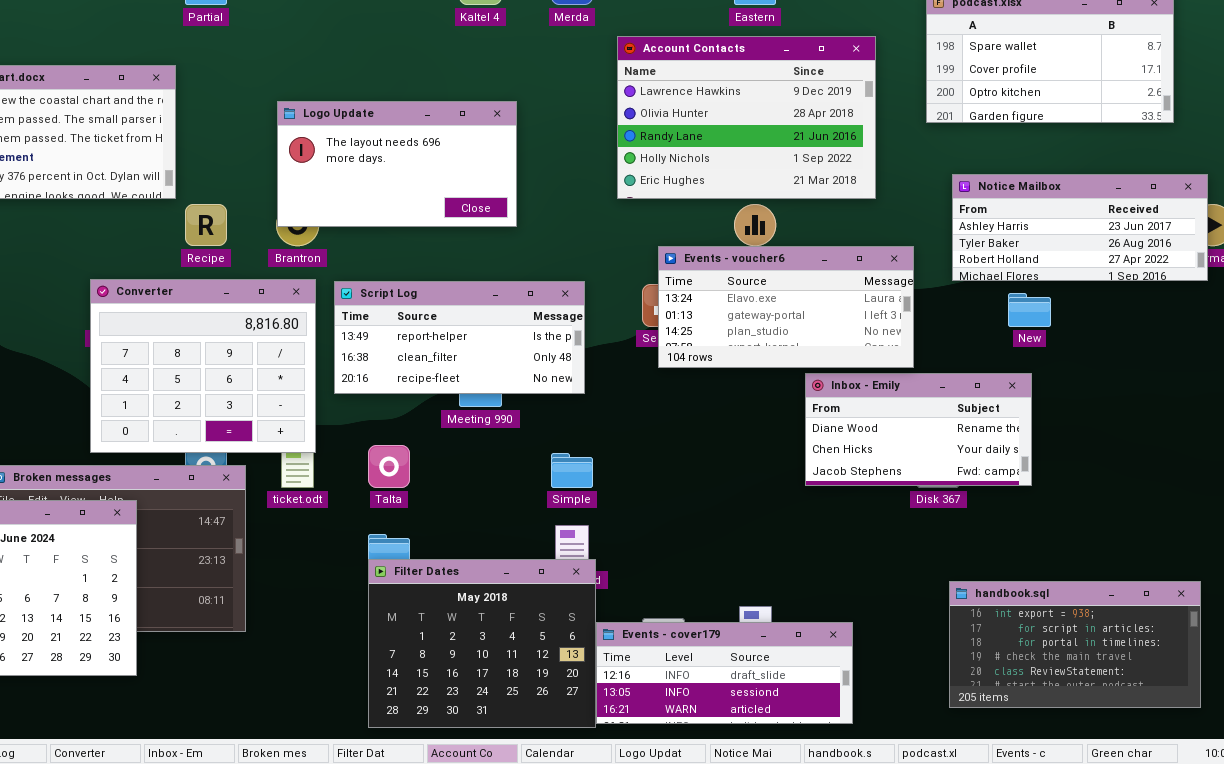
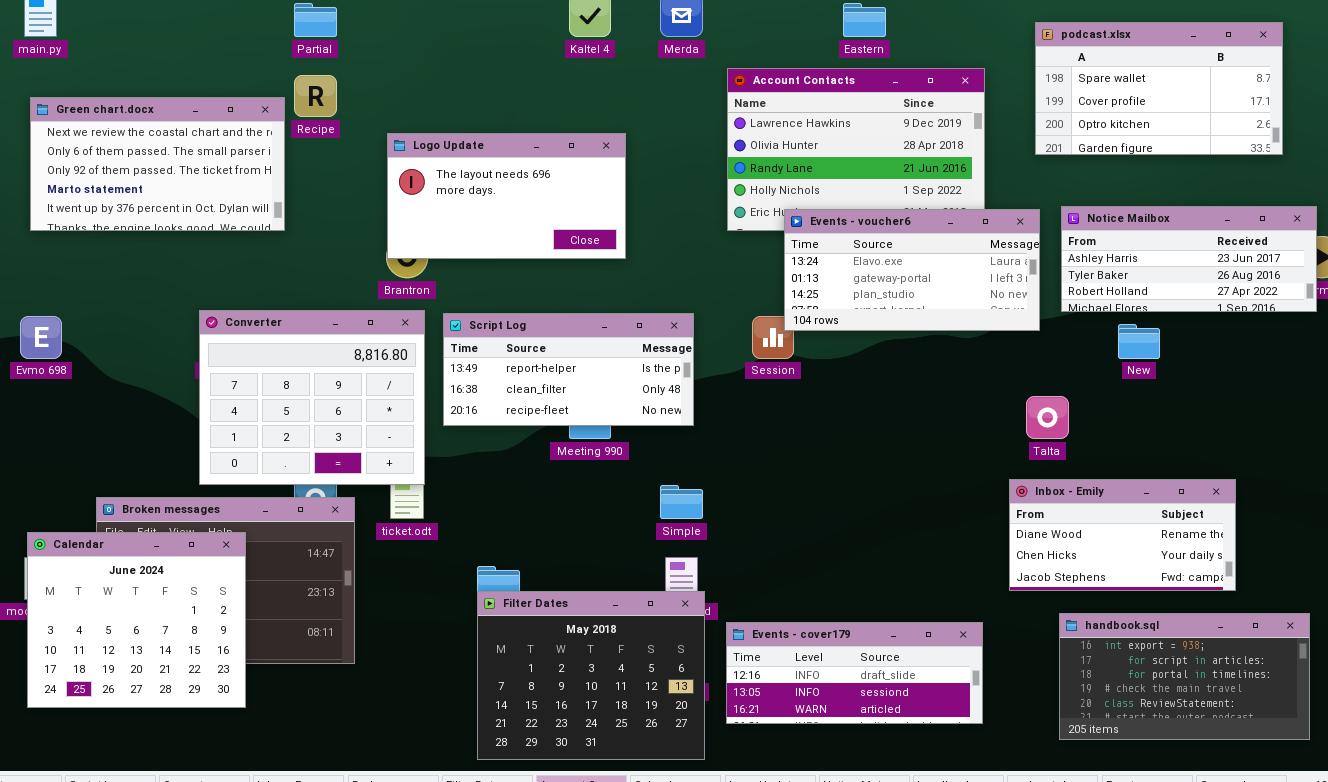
Recipe: [185,204,227,246] -> [294,75,337,117], moved
Events - voucher6: [658,246,914,368] -> [784,209,1040,331], moved
Inbox - Emily: [805,373,1032,486] -> [1009,479,1236,591], moved
Talta: [368,445,410,488] -> [1026,396,1069,439], moved
Events - cover179: [596,622,853,724] -> [726,622,983,724], moved

